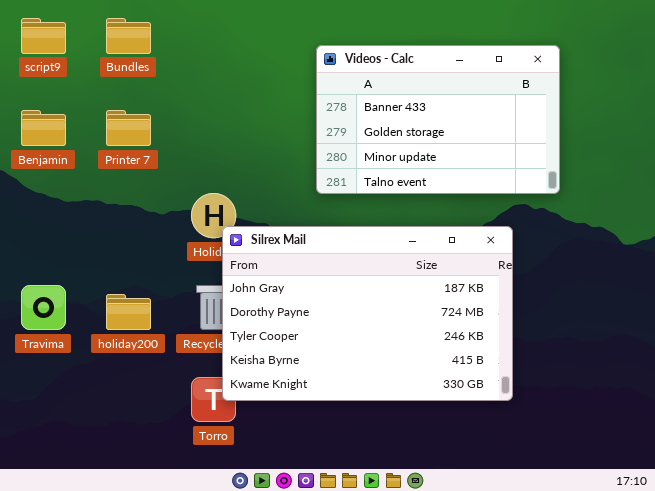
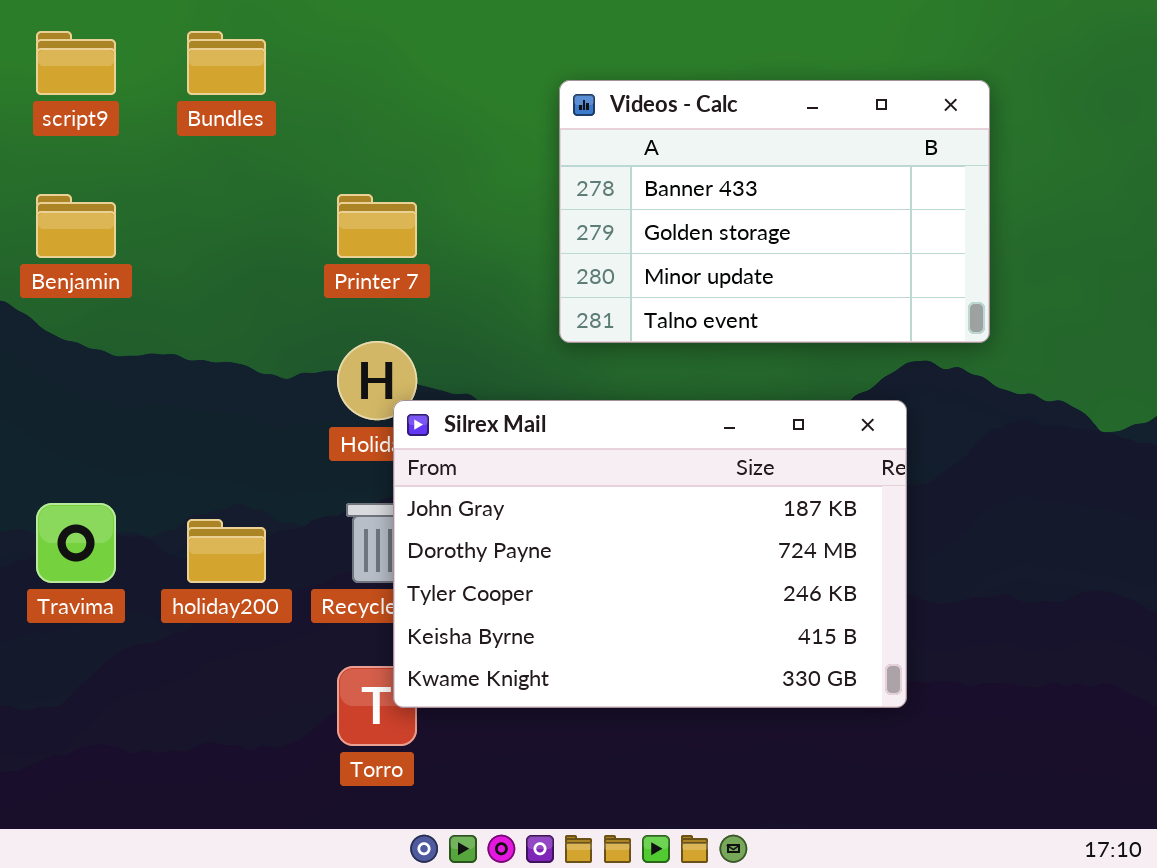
Printer 7: [106,110,151,146] -> [337,194,417,258], moved

